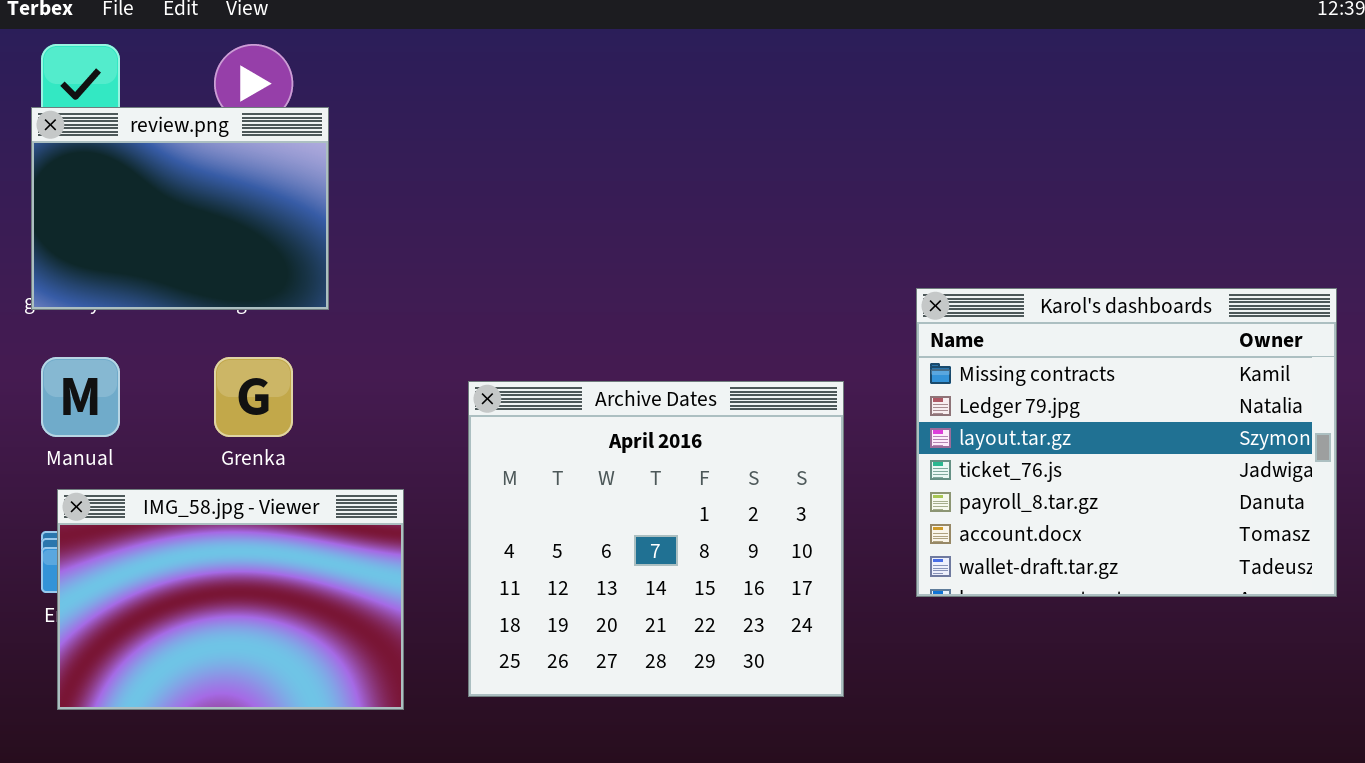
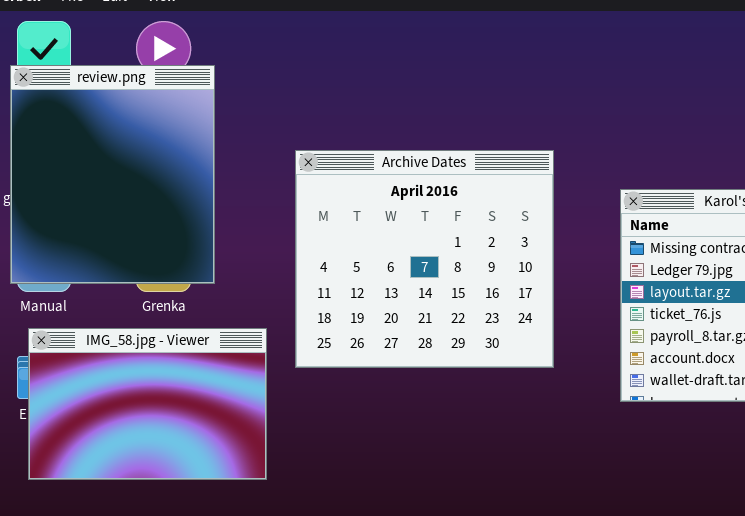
review.png: [31,107,329,310] -> [10,65,215,284], resized
Archive Dates: [468,381,844,697] -> [295,150,554,368], moved

